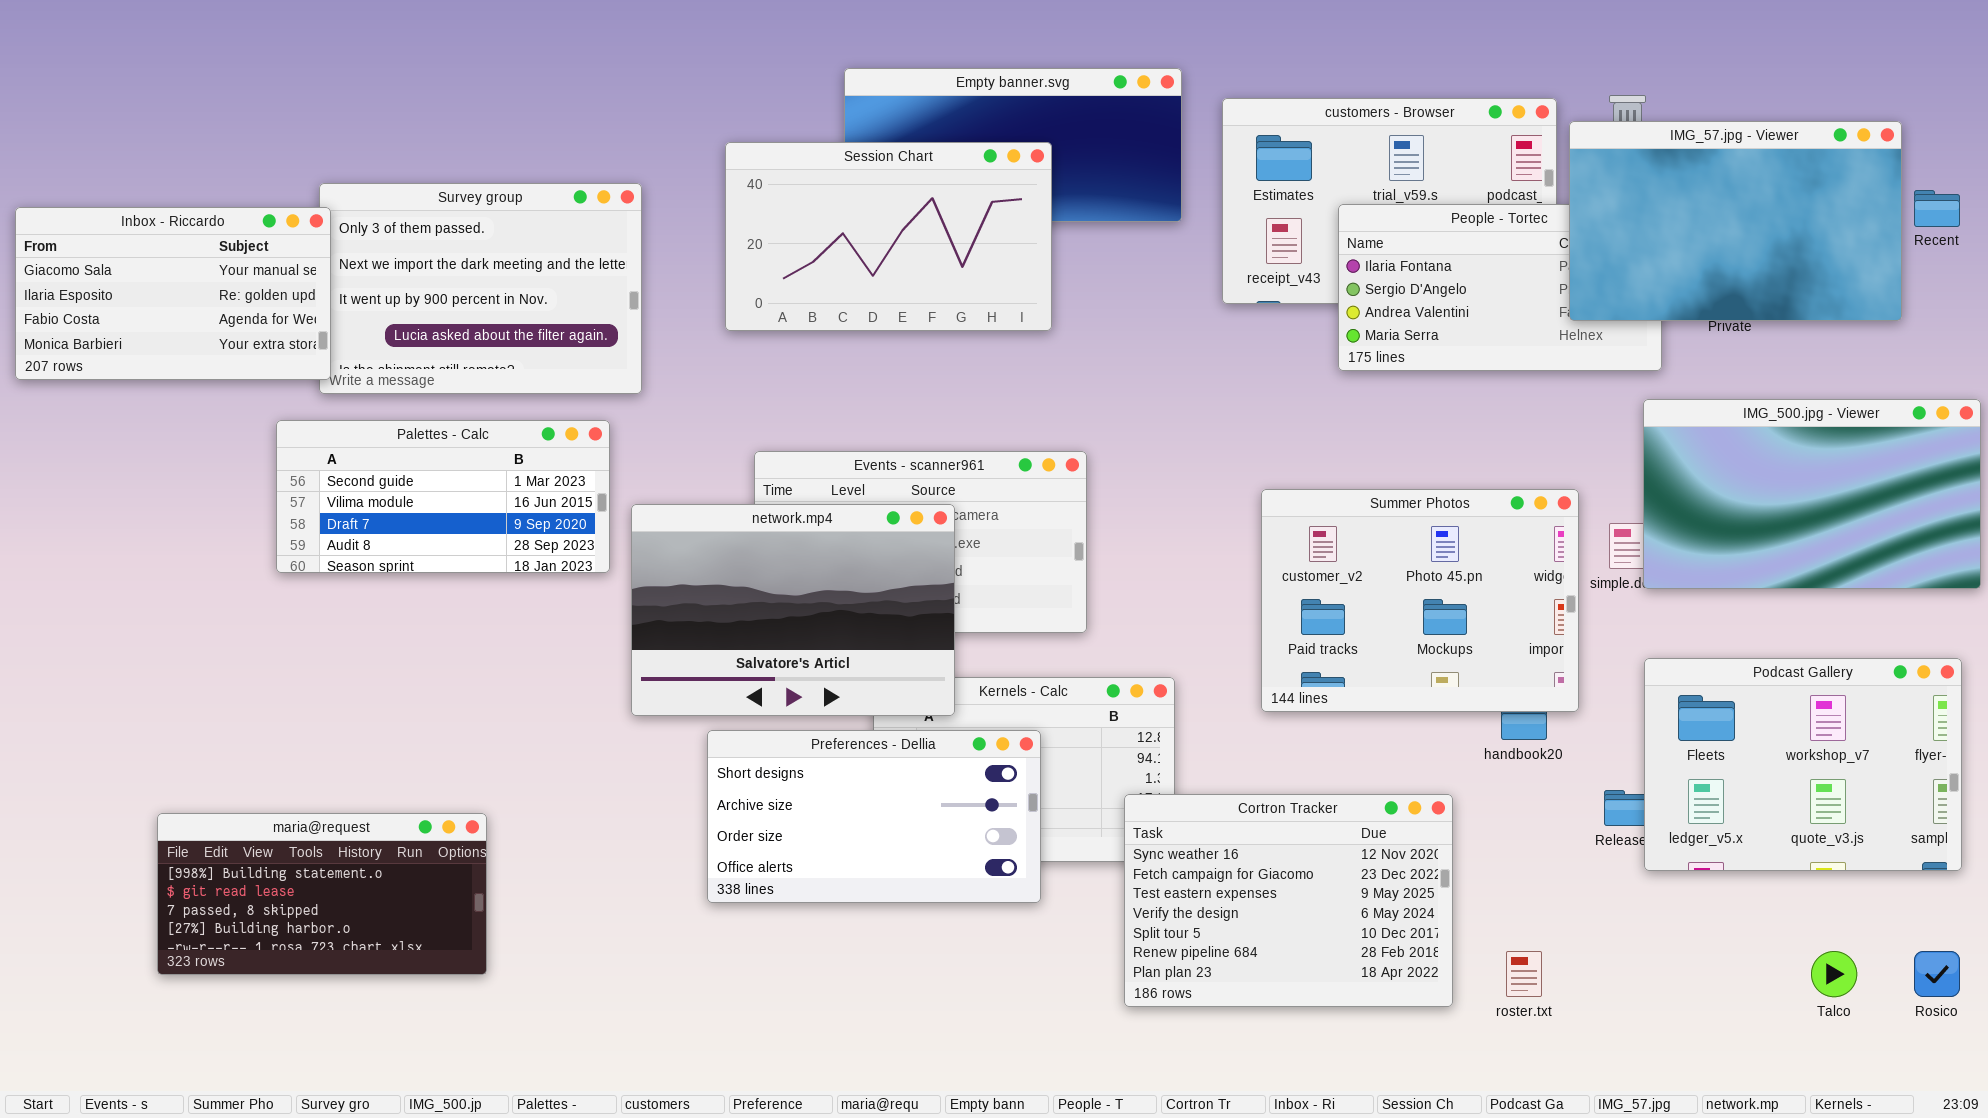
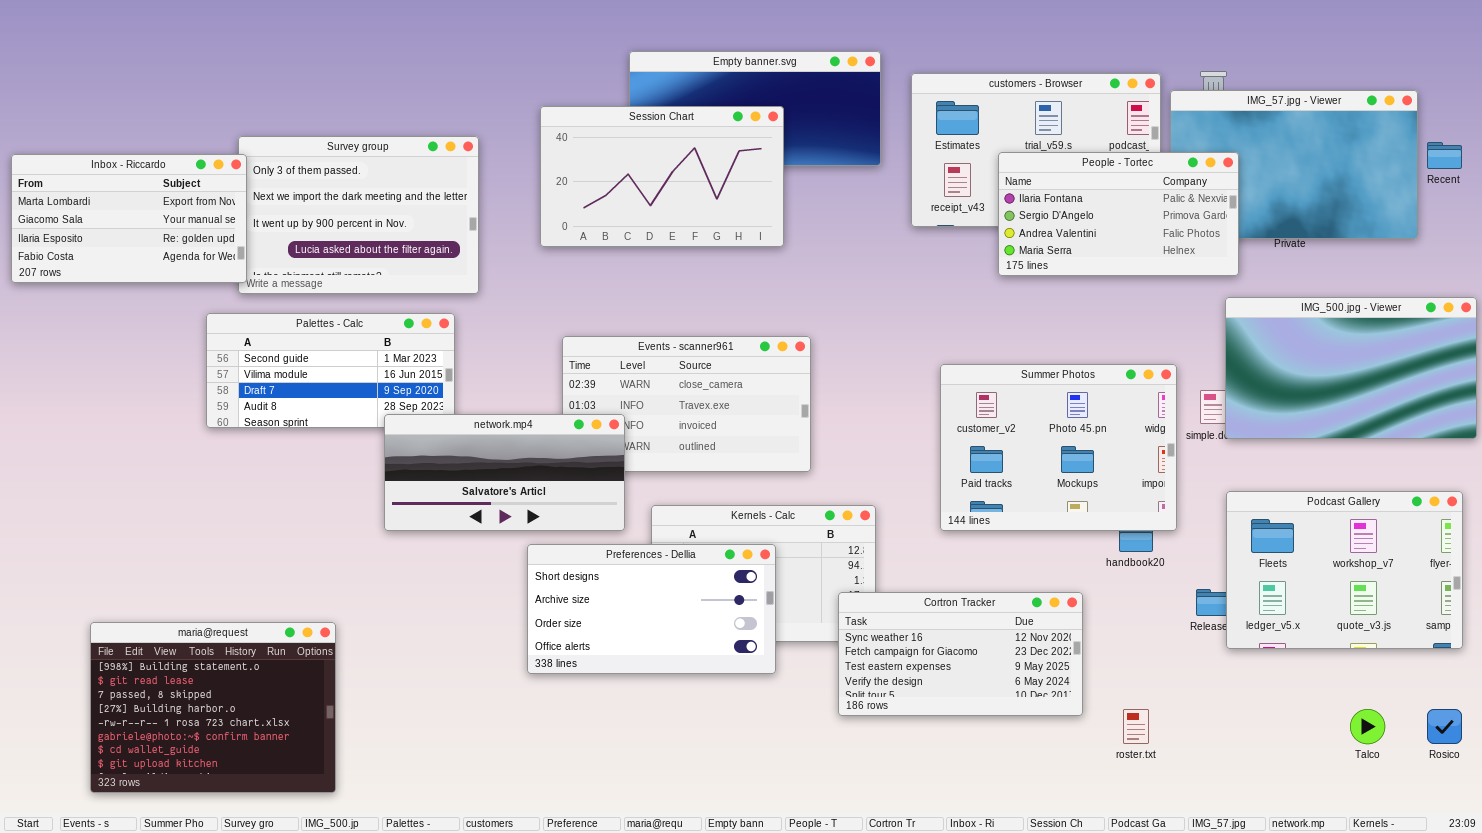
People - Tortec: [1338,204,1662,371] -> [998,152,1239,276], raised
Inbox - Riccardo: [15,207,331,380] -> [11,154,247,283], scrolled up 1 row
network.mp4: [631,504,955,716] -> [384,414,625,531], moved, resized
Cortron Tracker: [1124,794,1453,1007] -> [838,592,1083,716], resized
maria@request: [157,813,487,975] -> [90,622,336,793], moved, resized

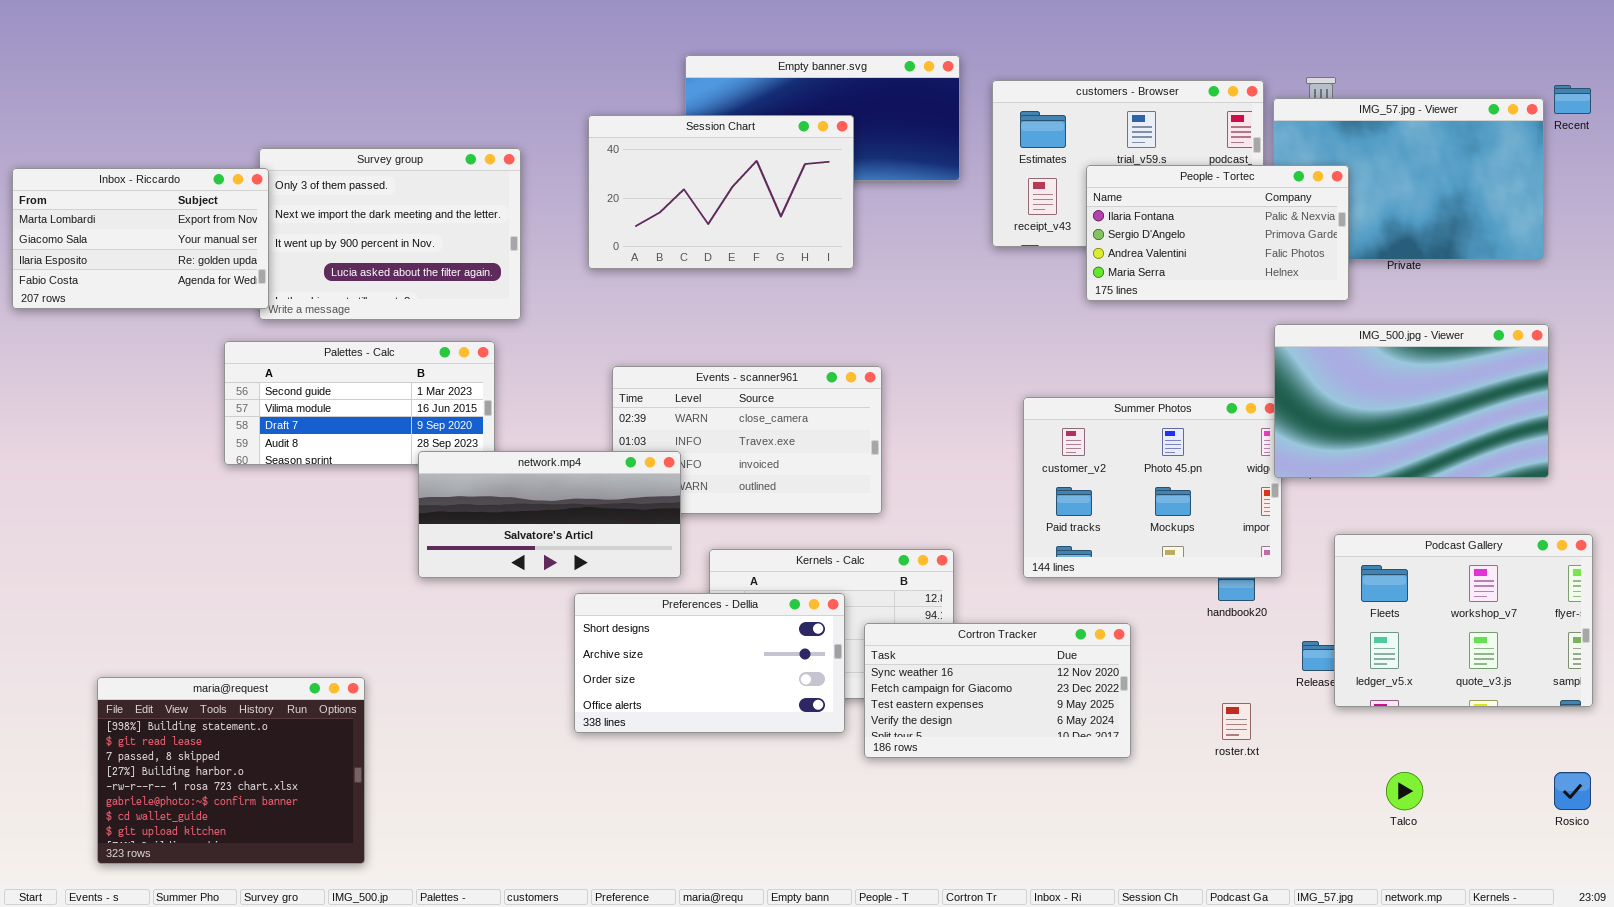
Recent: [1427,142,1462,169] -> [1554,85,1591,114], moved
IMG_500.jpg - Viewer: [1225,297,1477,439] -> [1274,324,1549,478], moved
Cortron Tracker: [838,592,1083,716] -> [864,623,1131,758], moved
roster.txt: [1123,709,1149,744] -> [1222,703,1251,740], moved
Talco: [1350,709,1385,744] -> [1386,772,1423,810], moved

